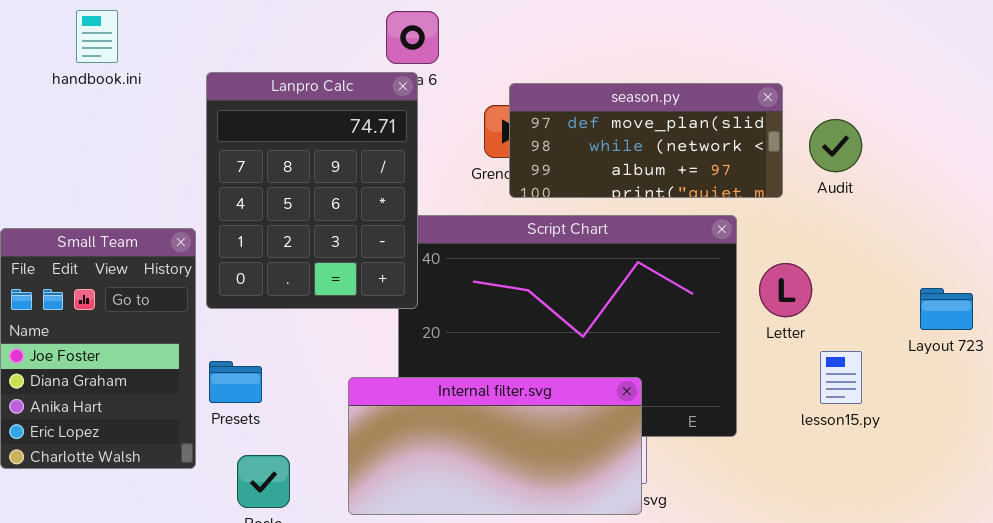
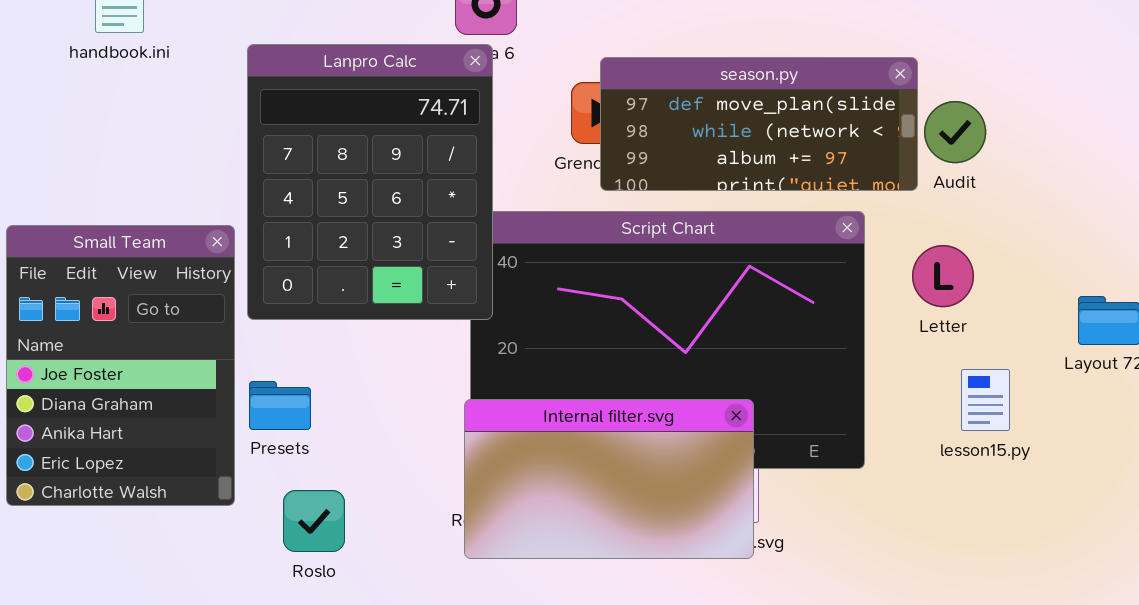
Audit: [809,119,862,172] -> [924,101,986,163], moved
Letter: [759,263,812,317] -> [912,245,974,307], moved
Internal filter.svg: [348,377,642,515] -> [464,399,754,559], resized

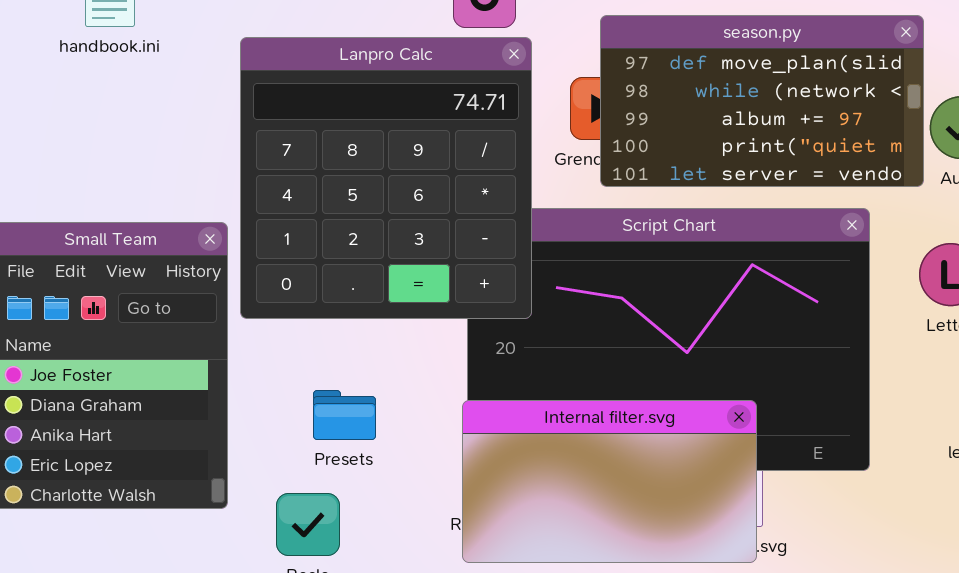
Lanpro Calc: [247,44,493,320] -> [240,37,532,319], resized
season.py: [600,57,918,191] -> [600,15,924,187], resized
Presets: [249,381,311,430] -> [313,390,376,440], moved

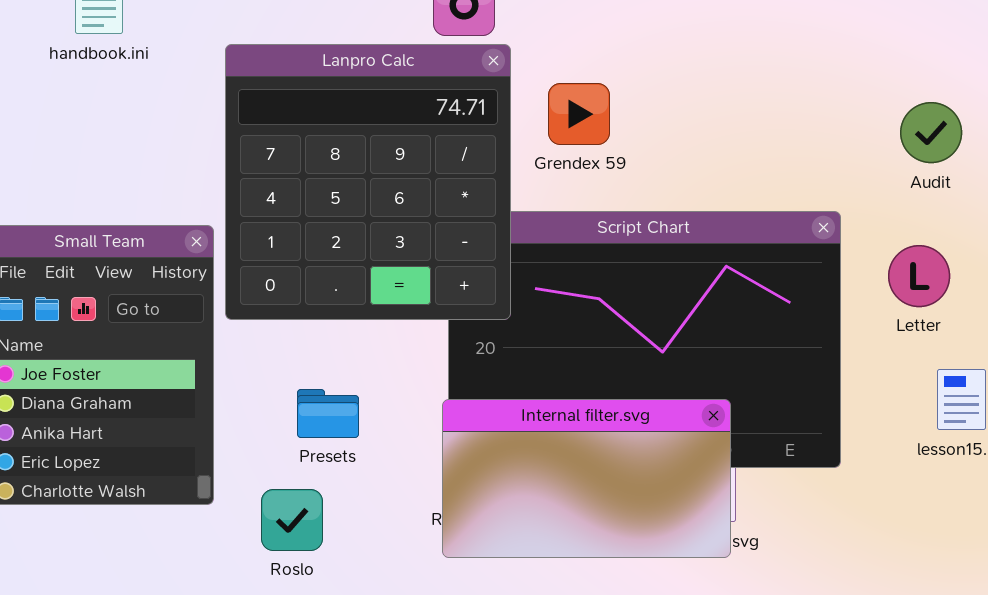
season.py: [600,15,924,187] -> none, closed

